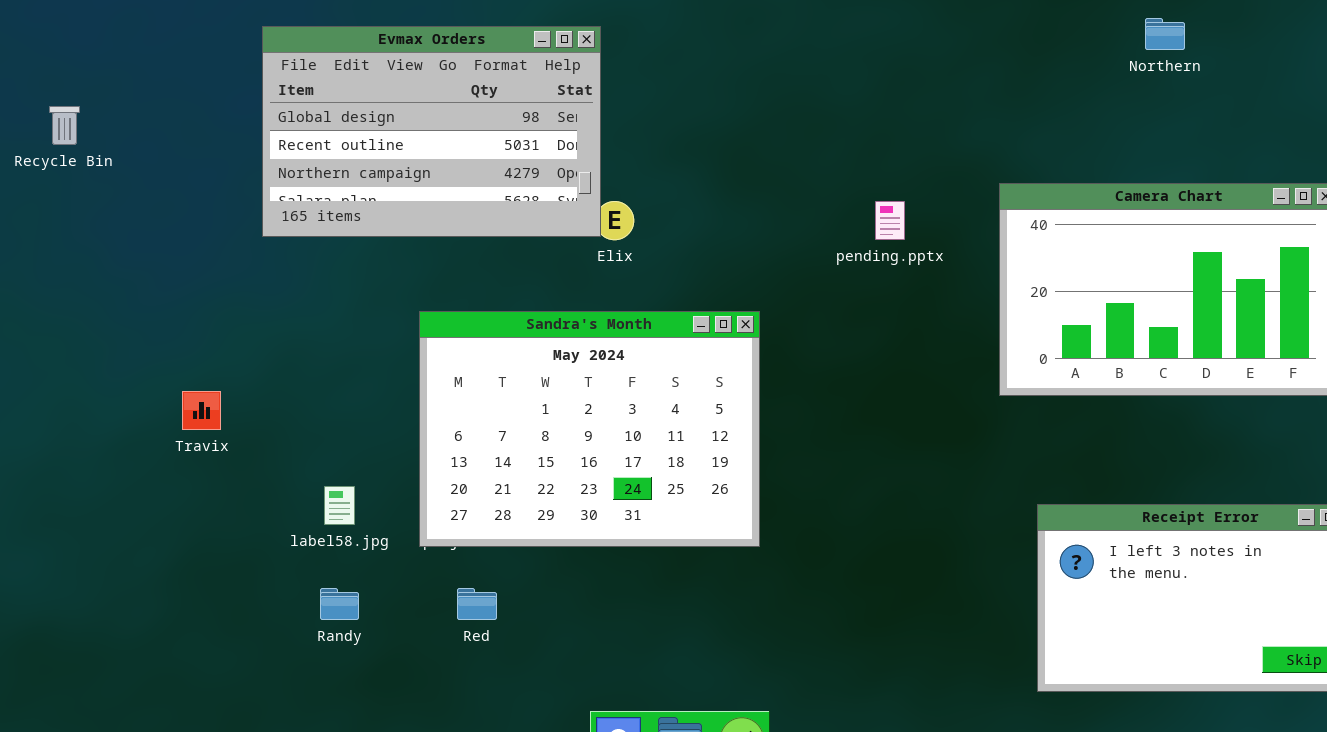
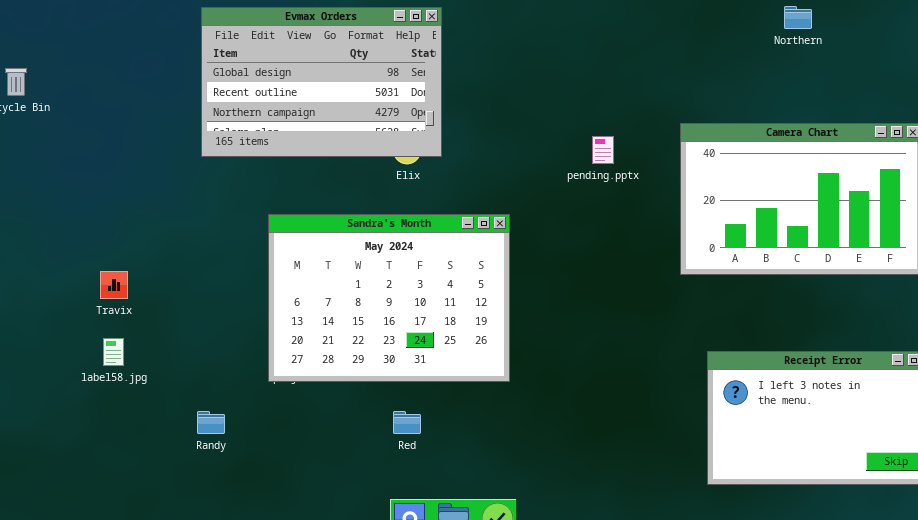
Evmax Orders: [262,26,601,237] -> [201,7,442,157], moved
label58.jpg: [324,486,355,525] -> [103,338,124,366], moved
Red: [457,588,497,620] -> [393,411,421,434], moved

